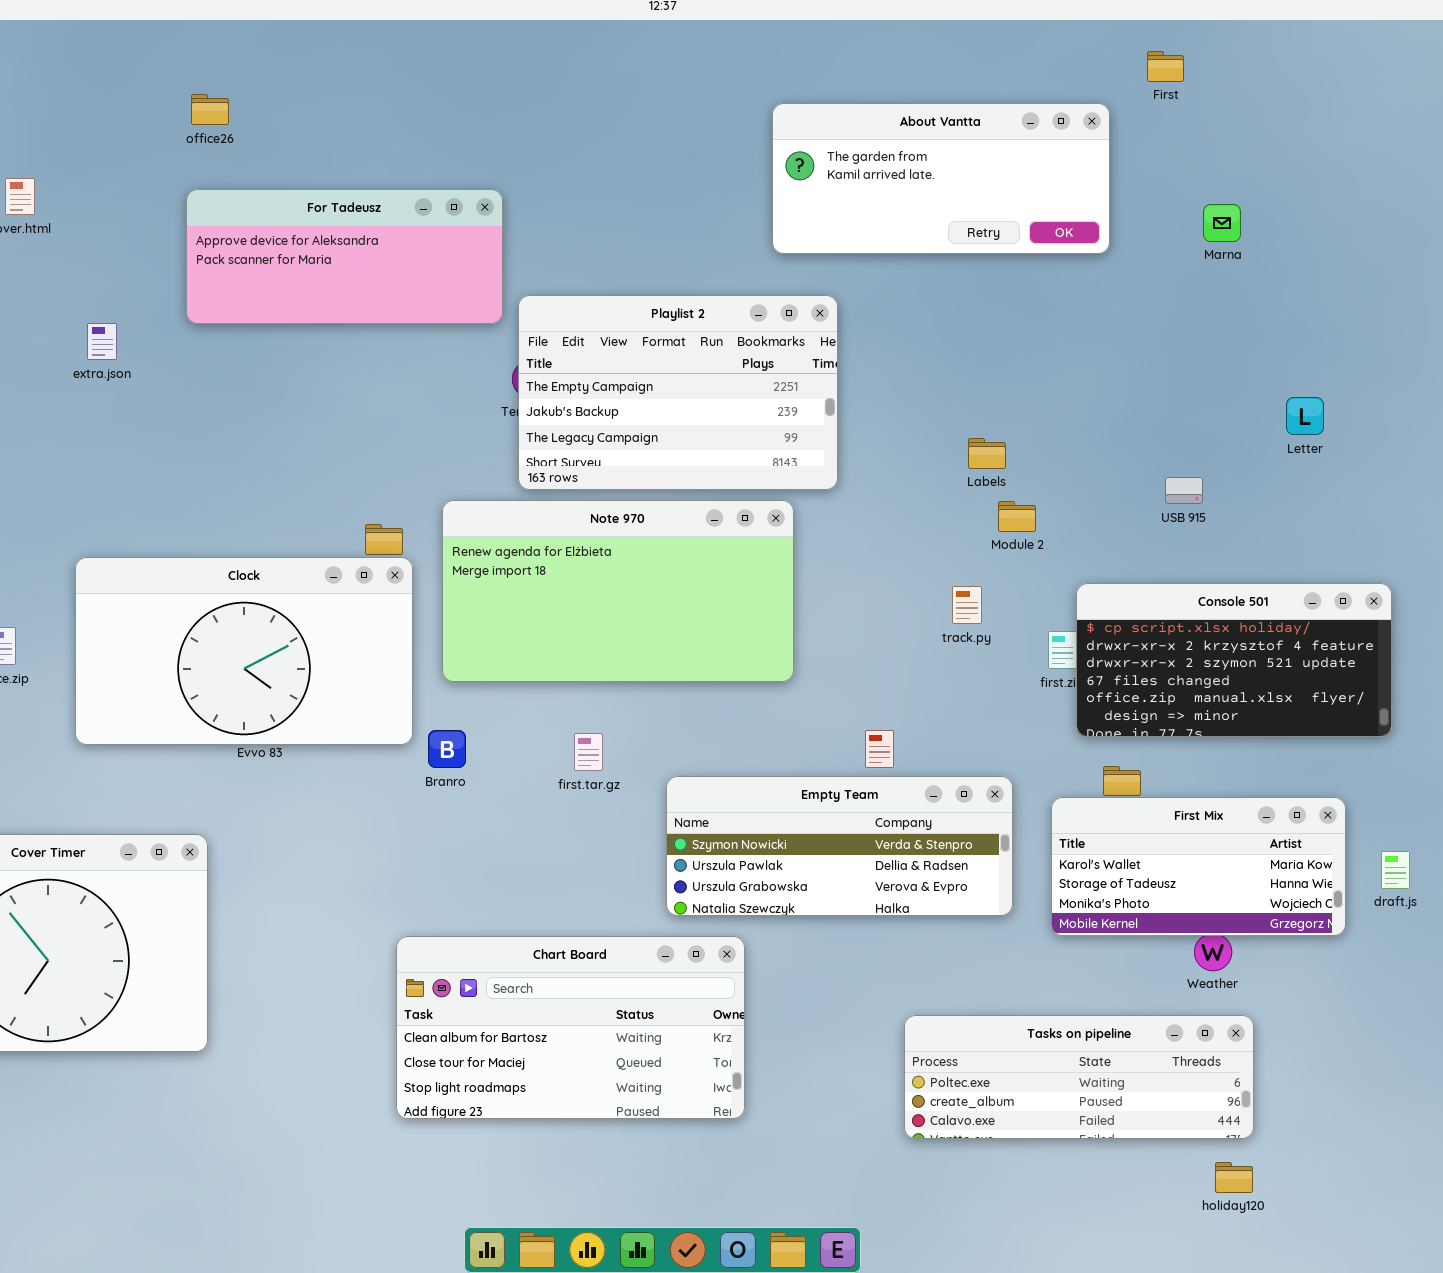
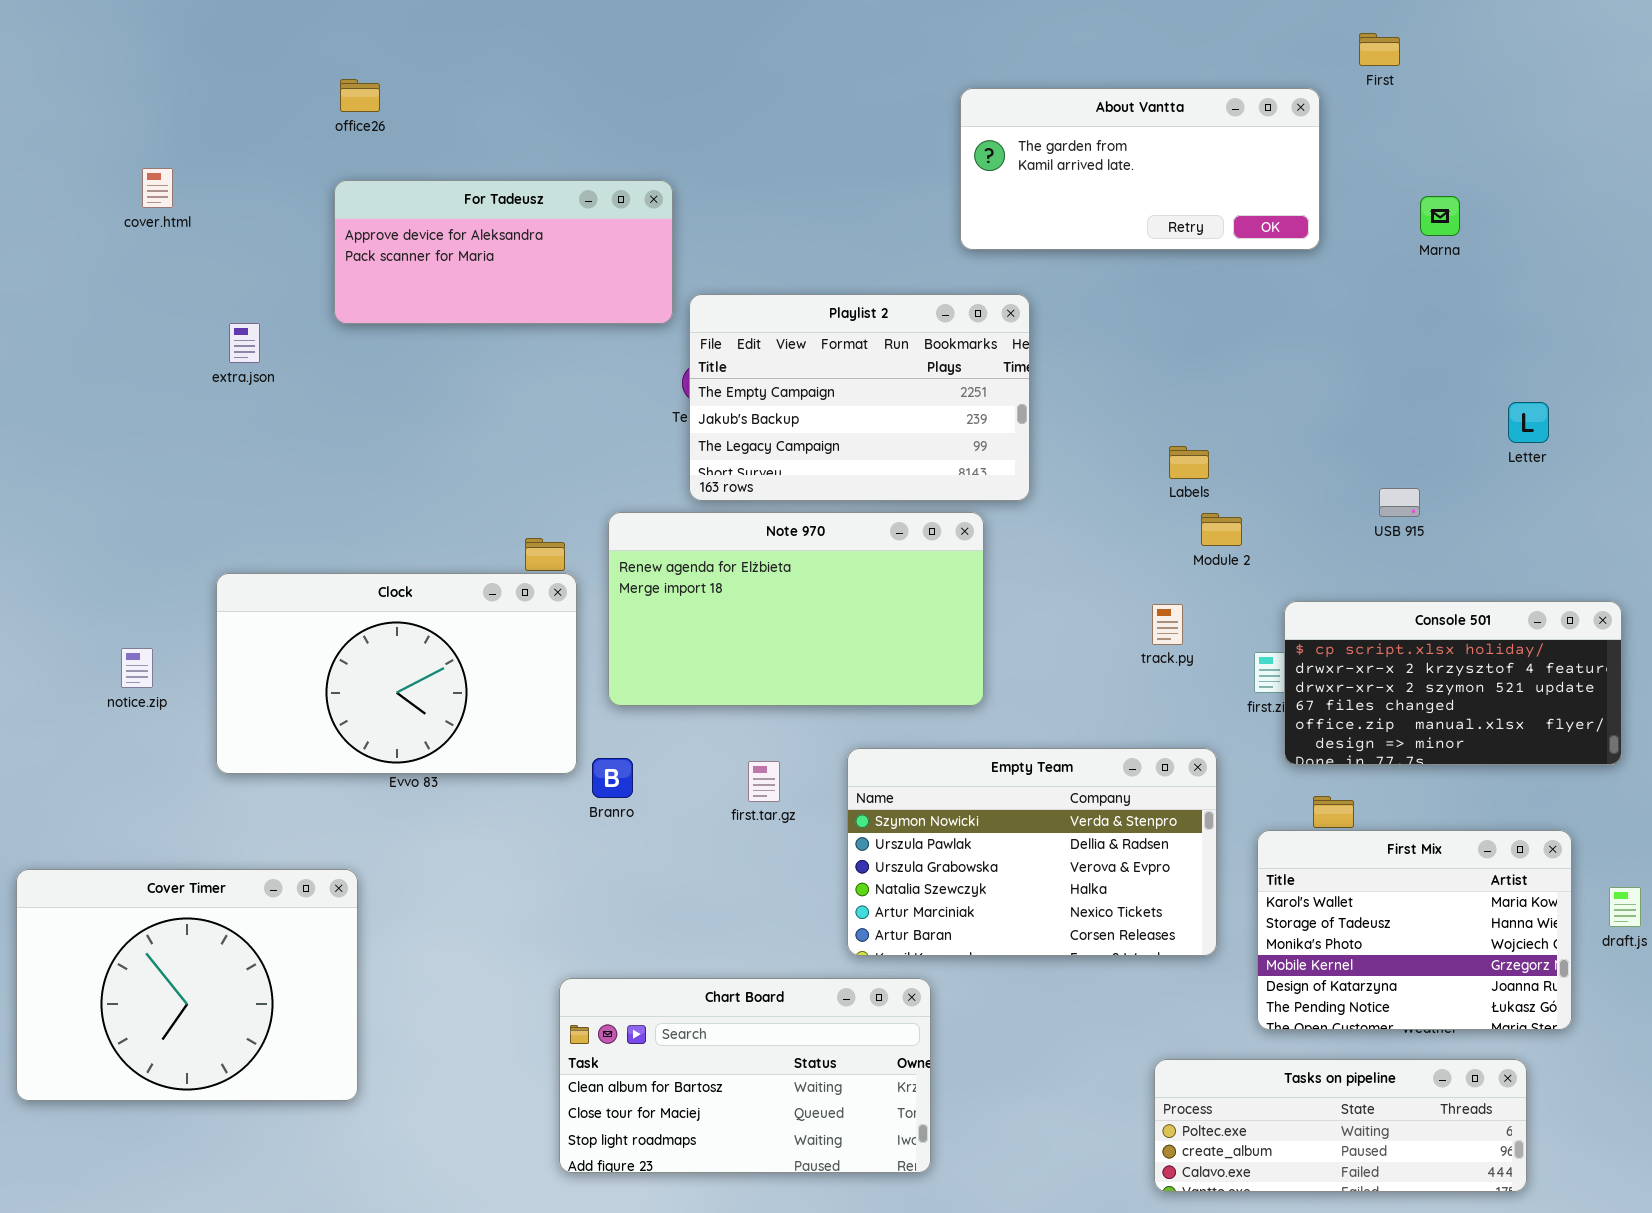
Empty Team: [666,776,1013,916] -> [847,748,1217,956], resized
First Mix: [1051,797,1346,936] -> [1257,830,1572,1030], resized
Tasks on pipeline: [904,1015,1254,1139] -> [1154,1059,1527,1192], moved

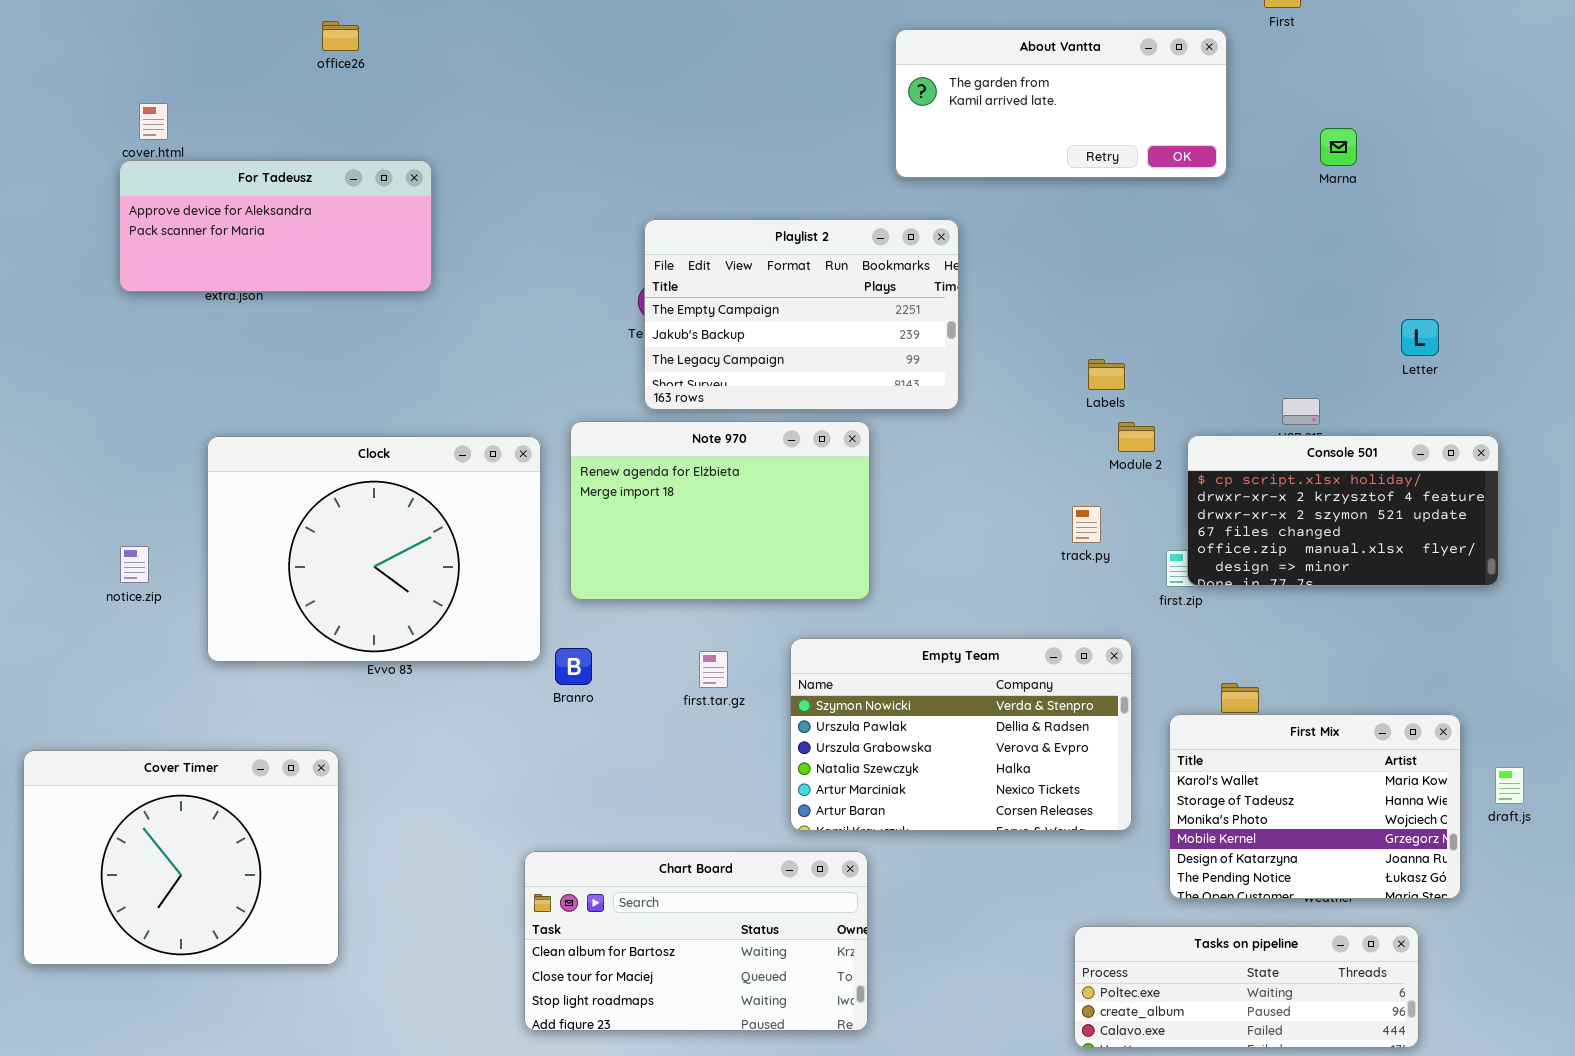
For Tadeusz: [334,180,673,324] -> [119,160,432,292], moved
Note 970: [608,512,984,706] -> [570,421,870,600], resized
Clock: [216,573,577,774] -> [207,436,541,662], resized
Console 501: [1284,601,1622,765] -> [1187,435,1499,586], moved

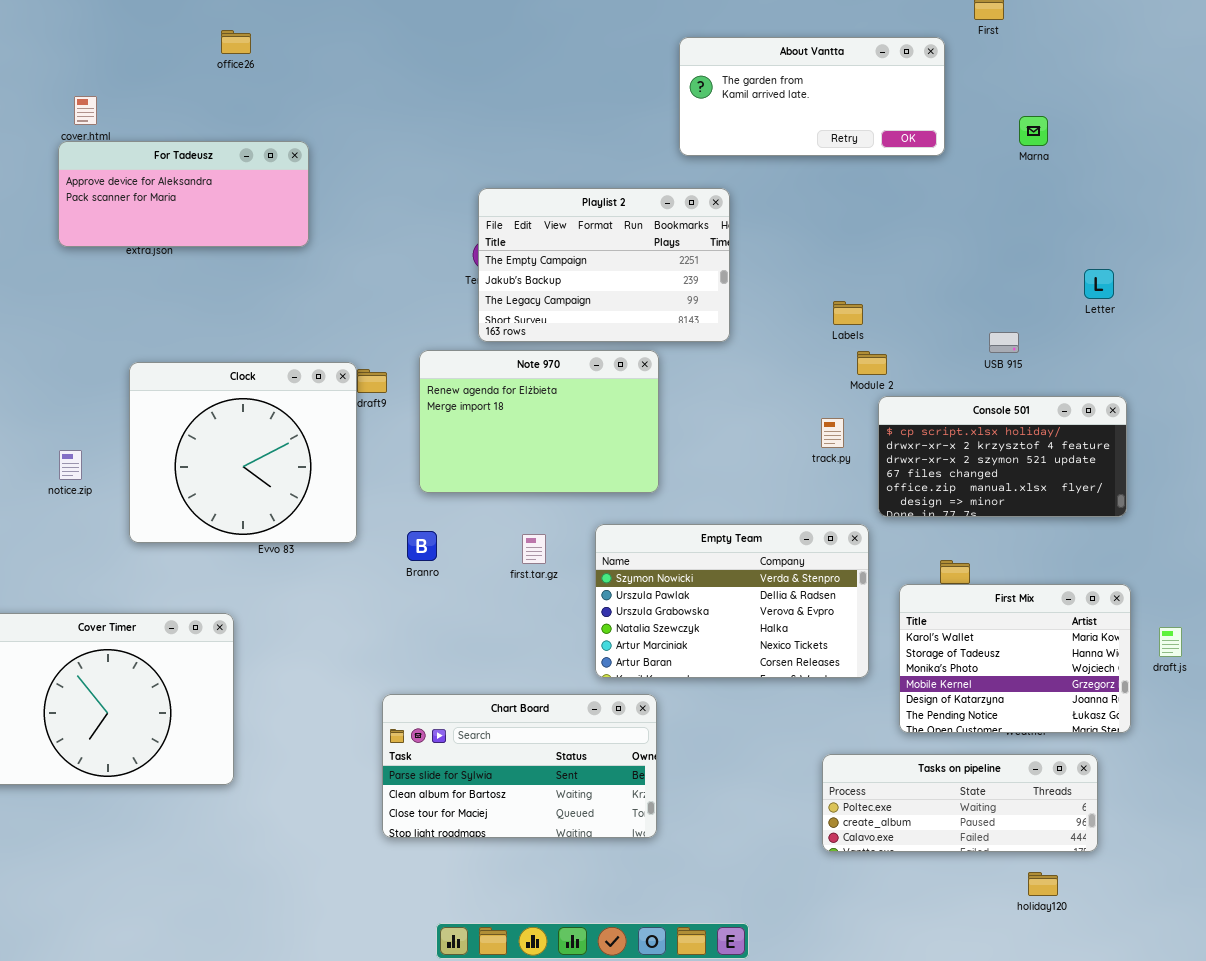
Console 501: [1187,435,1499,586] -> [878,396,1127,517], moved
Clock: [207,436,541,662] -> [129,362,357,543], resized
Chart Board: [524,851,868,1031] -> [382,694,657,838], scrolled up 1 row

